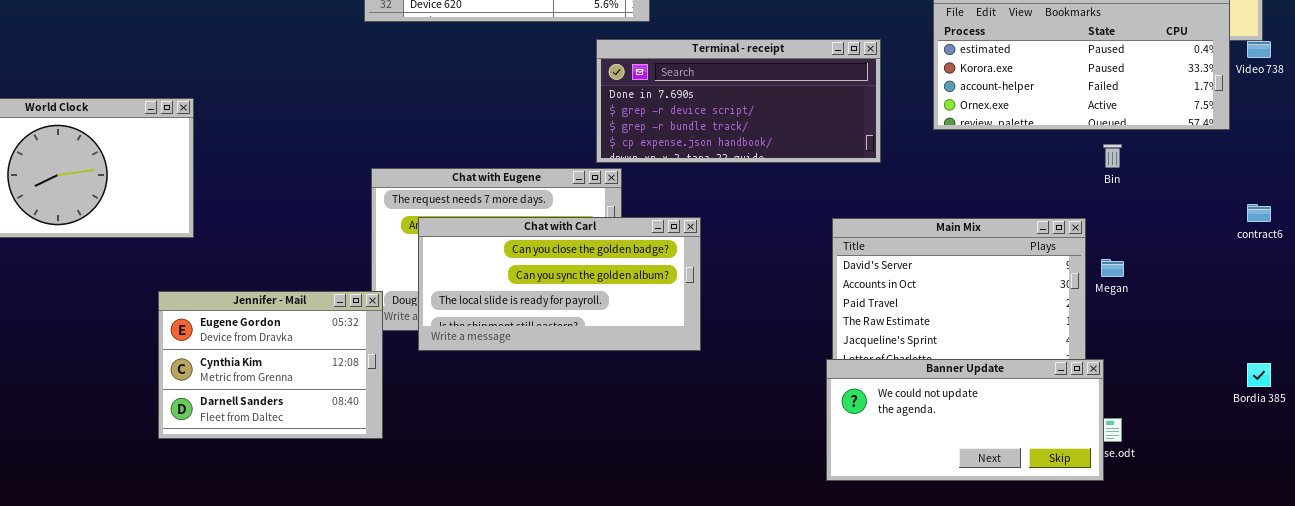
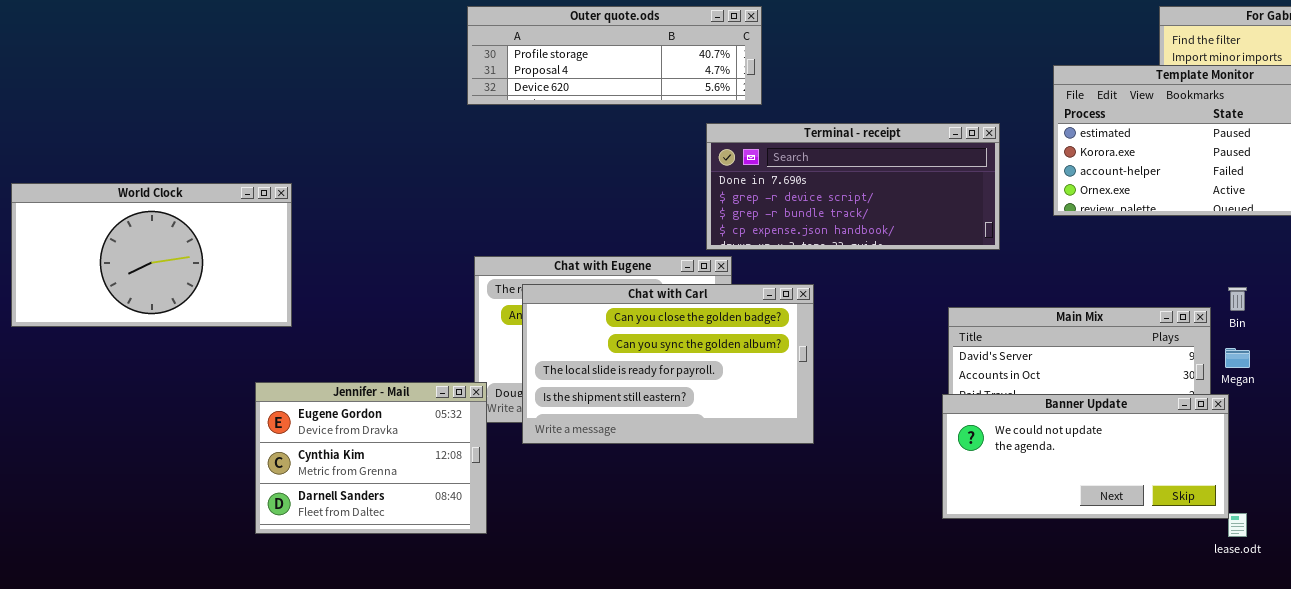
Bin: [1103,144,1122,168] -> [1228,287,1247,311], moved
Chat with Carl: [418,217,701,351] -> [522,284,814,444], resized
Banner Update: [826,359,1104,481] -> [942,394,1229,519], moved

